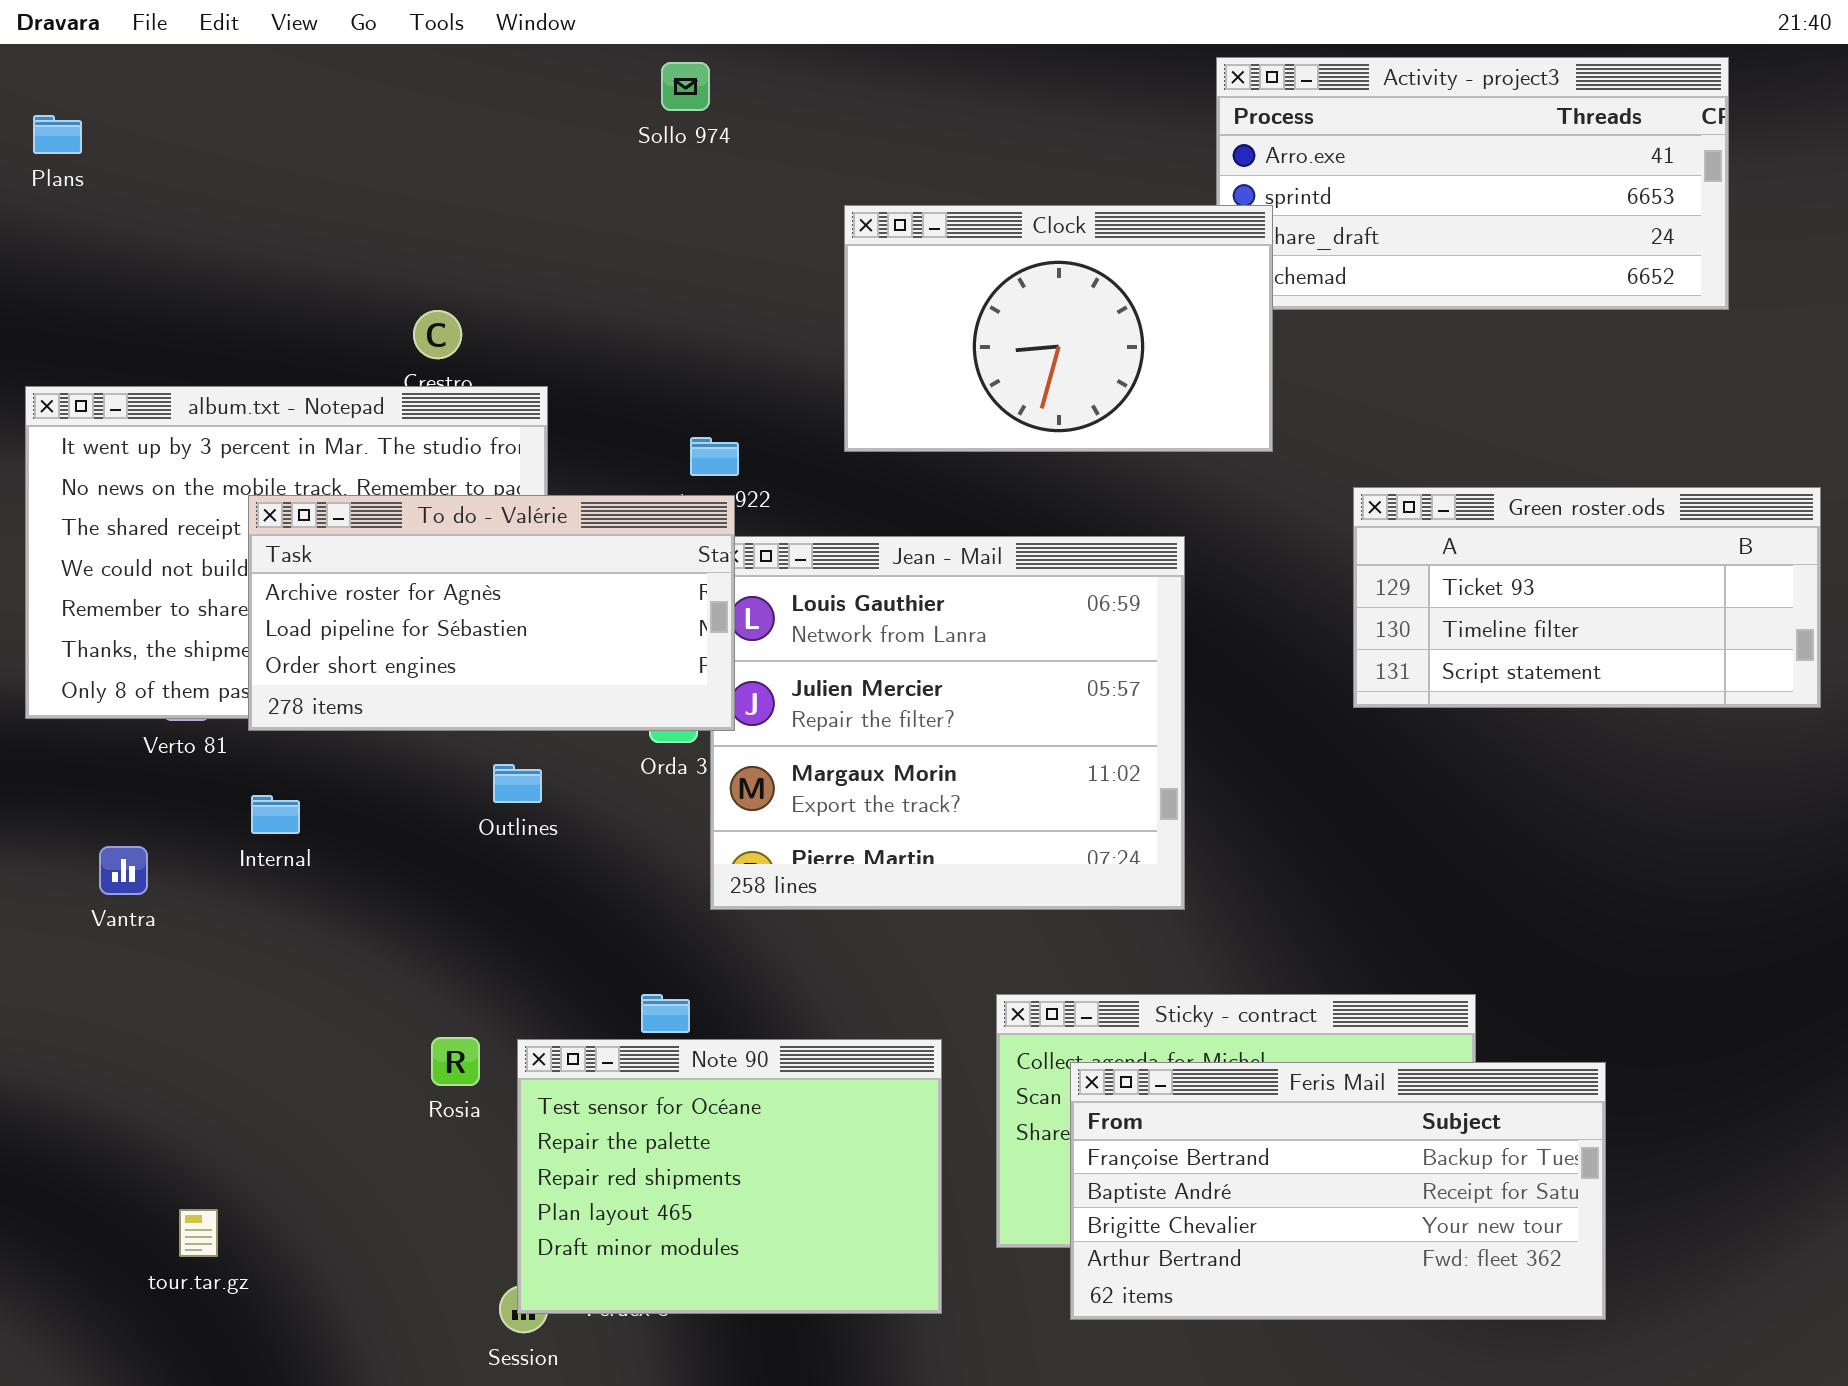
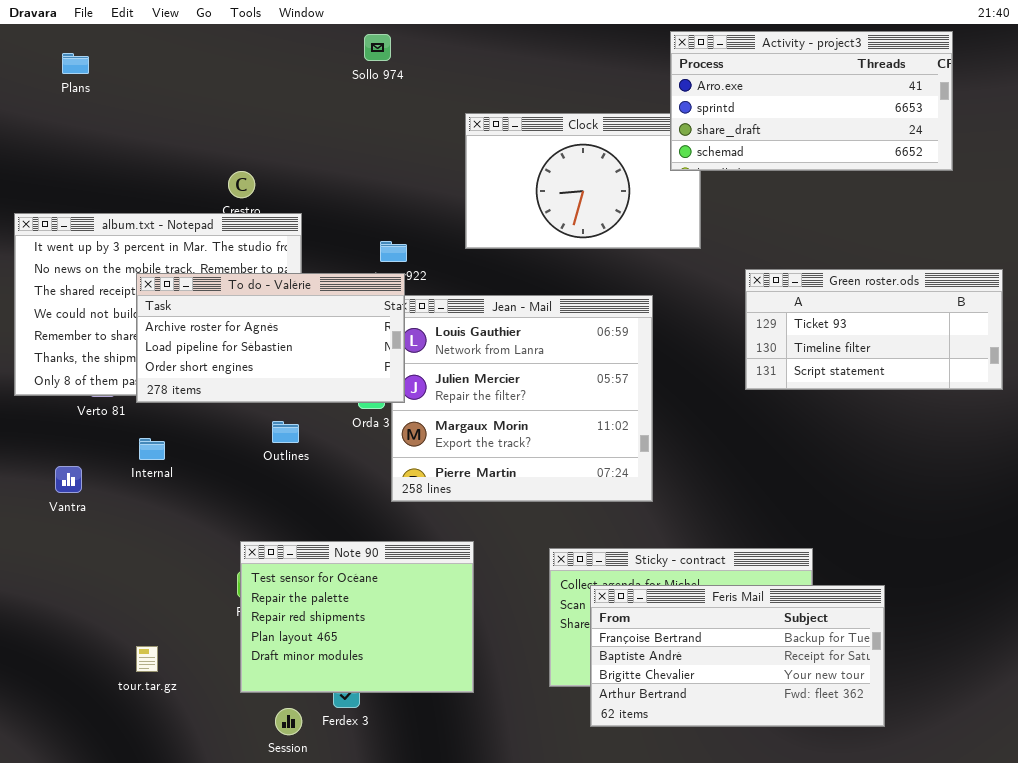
Activity - project3: [1216,57,1729,310] -> [670,31,953,171], raised
Plans: [33,115,82,154] -> [62,53,89,74], moved
Note 90: [517,1039,942,1314] -> [240,541,474,693], moved
tour.tar.gz: [179,1209,218,1257] -> [136,646,158,672], moved

